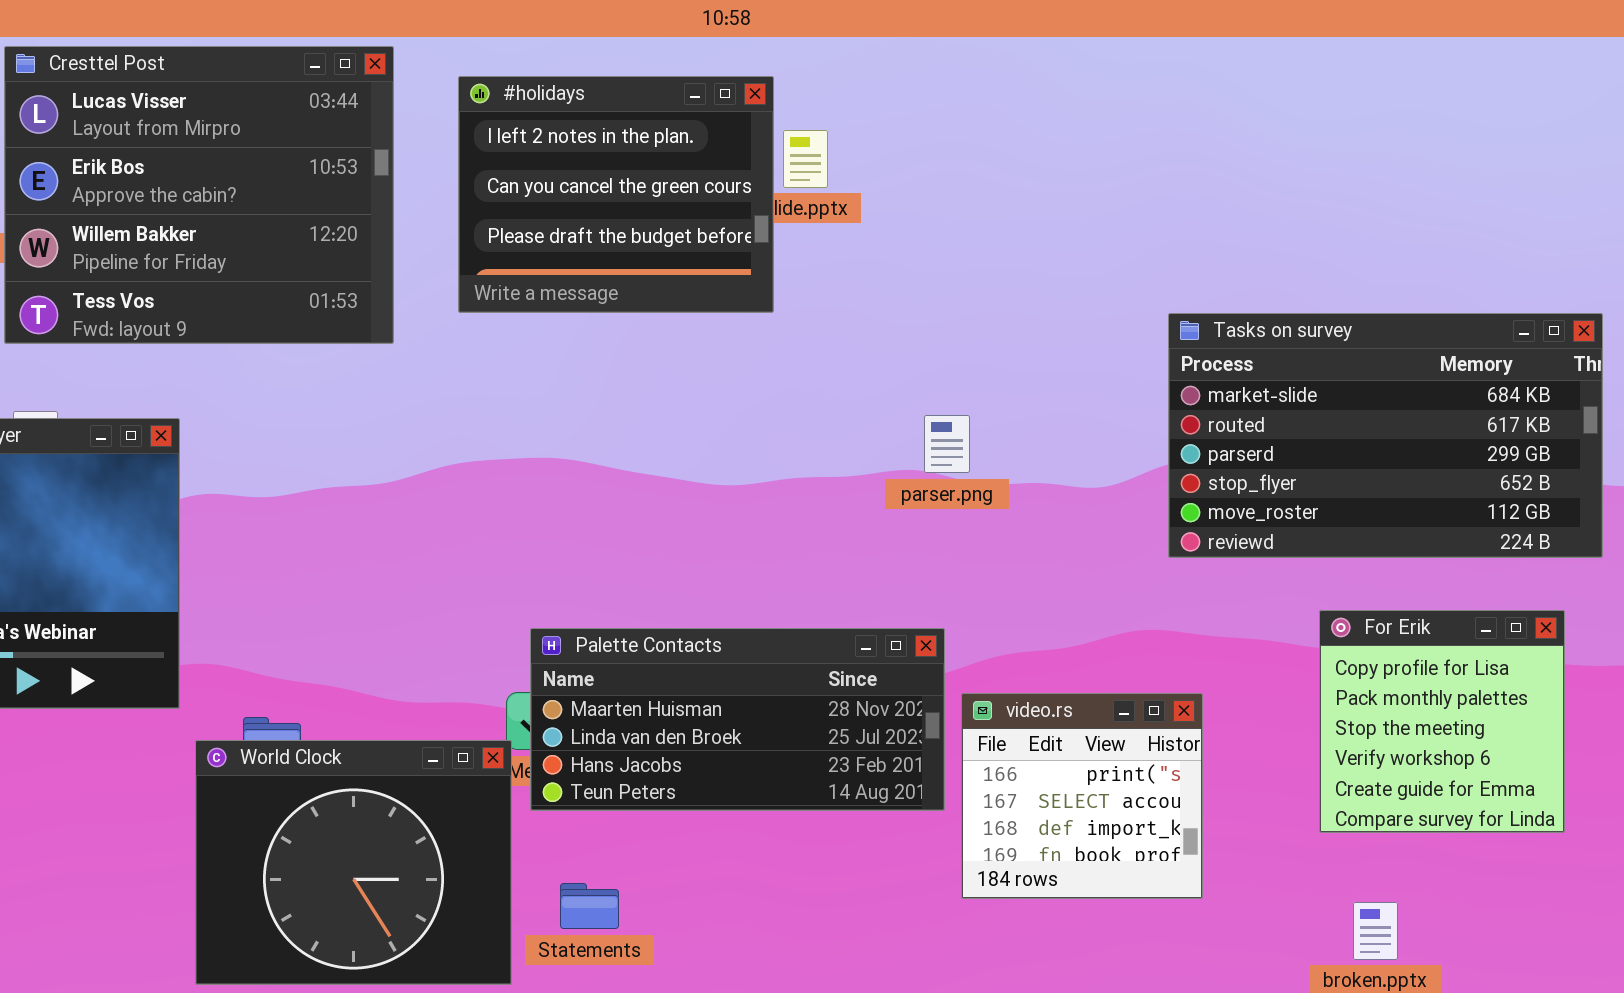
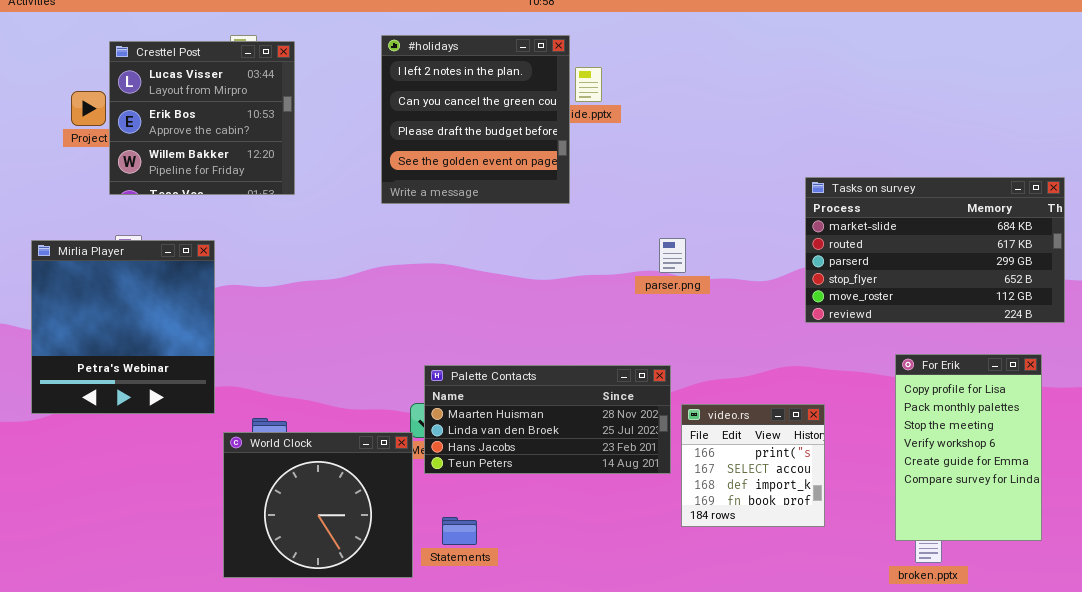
Cresttel Post: [4,46,394,344] -> [109,41,295,195], resized
#holidays: [458,76,774,313] -> [381,35,570,204], resized
For Erik: [1319,610,1565,833] -> [895,354,1042,541], resized

